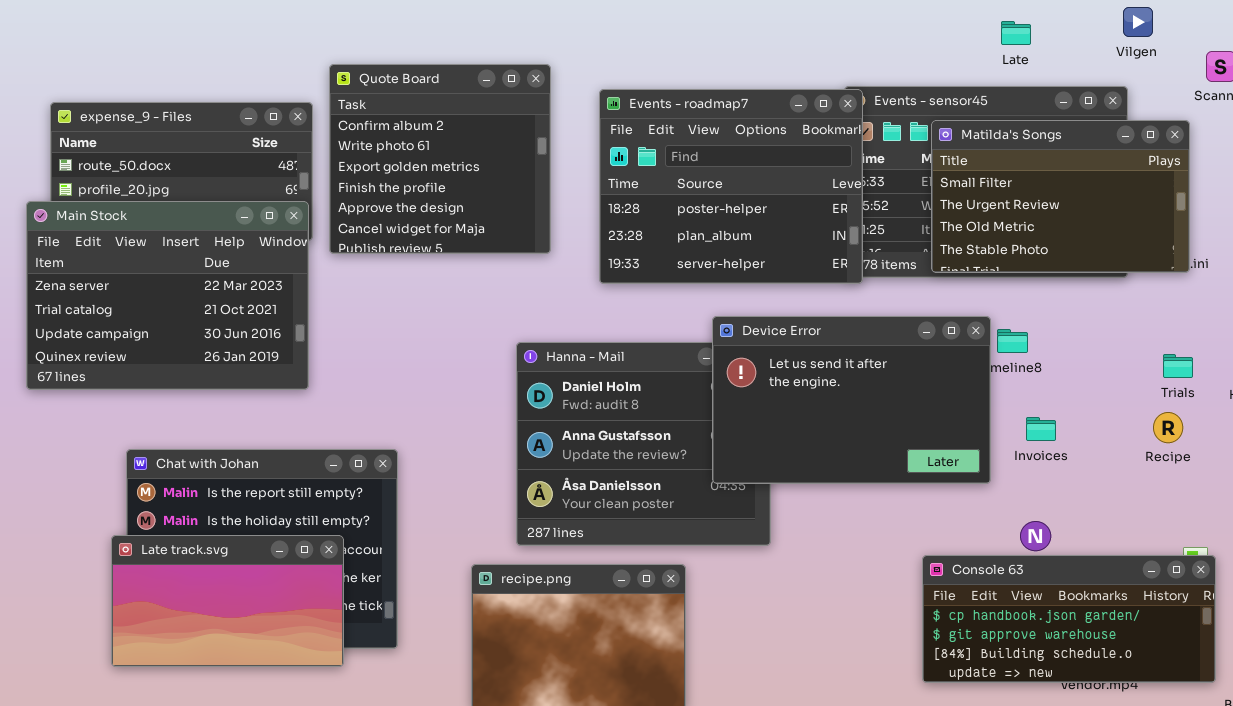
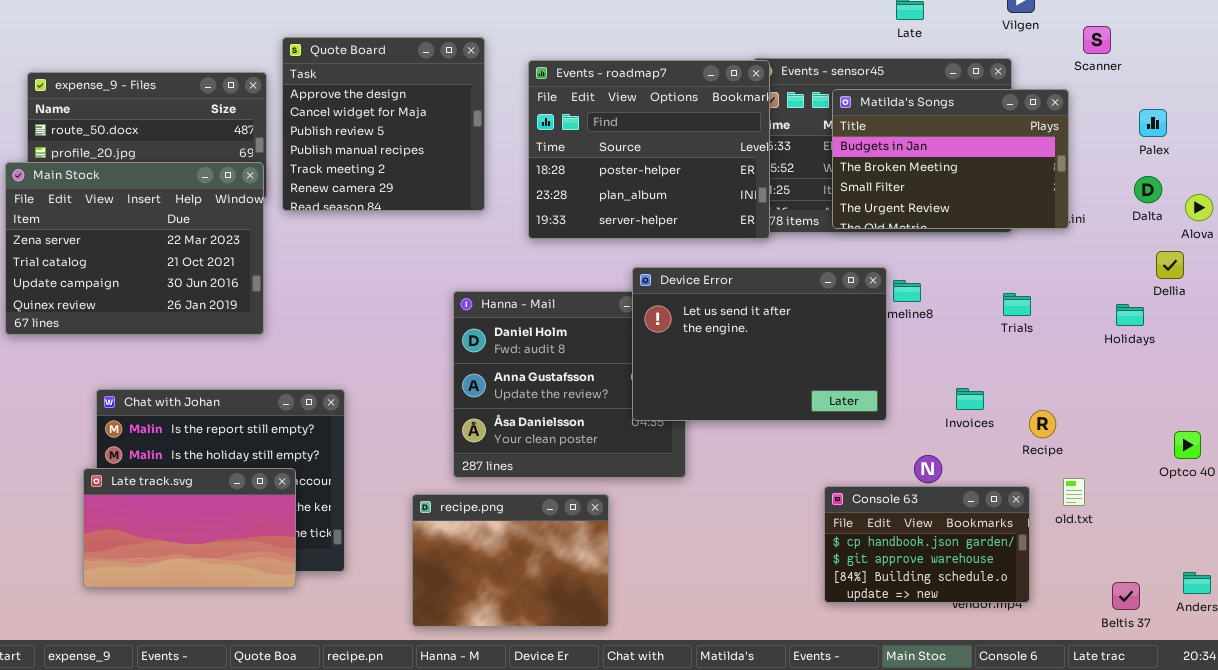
Quote Board: [329,64,551,254] -> [282,37,485,211], scrolled down 4 rows
Matilda's Songs: [931,120,1190,273] -> [832,89,1069,229], scrolled up 2 rows
Trials: [1163,354,1193,378] -> [1003,293,1031,316], moved
Recipe: [1153,412,1183,443] -> [1029,410,1056,438], moved
Invoices: [1026,417,1056,441] -> [956,388,984,410], moved
Console 63: [922,555,1216,683] -> [824,486,1030,603], resized

